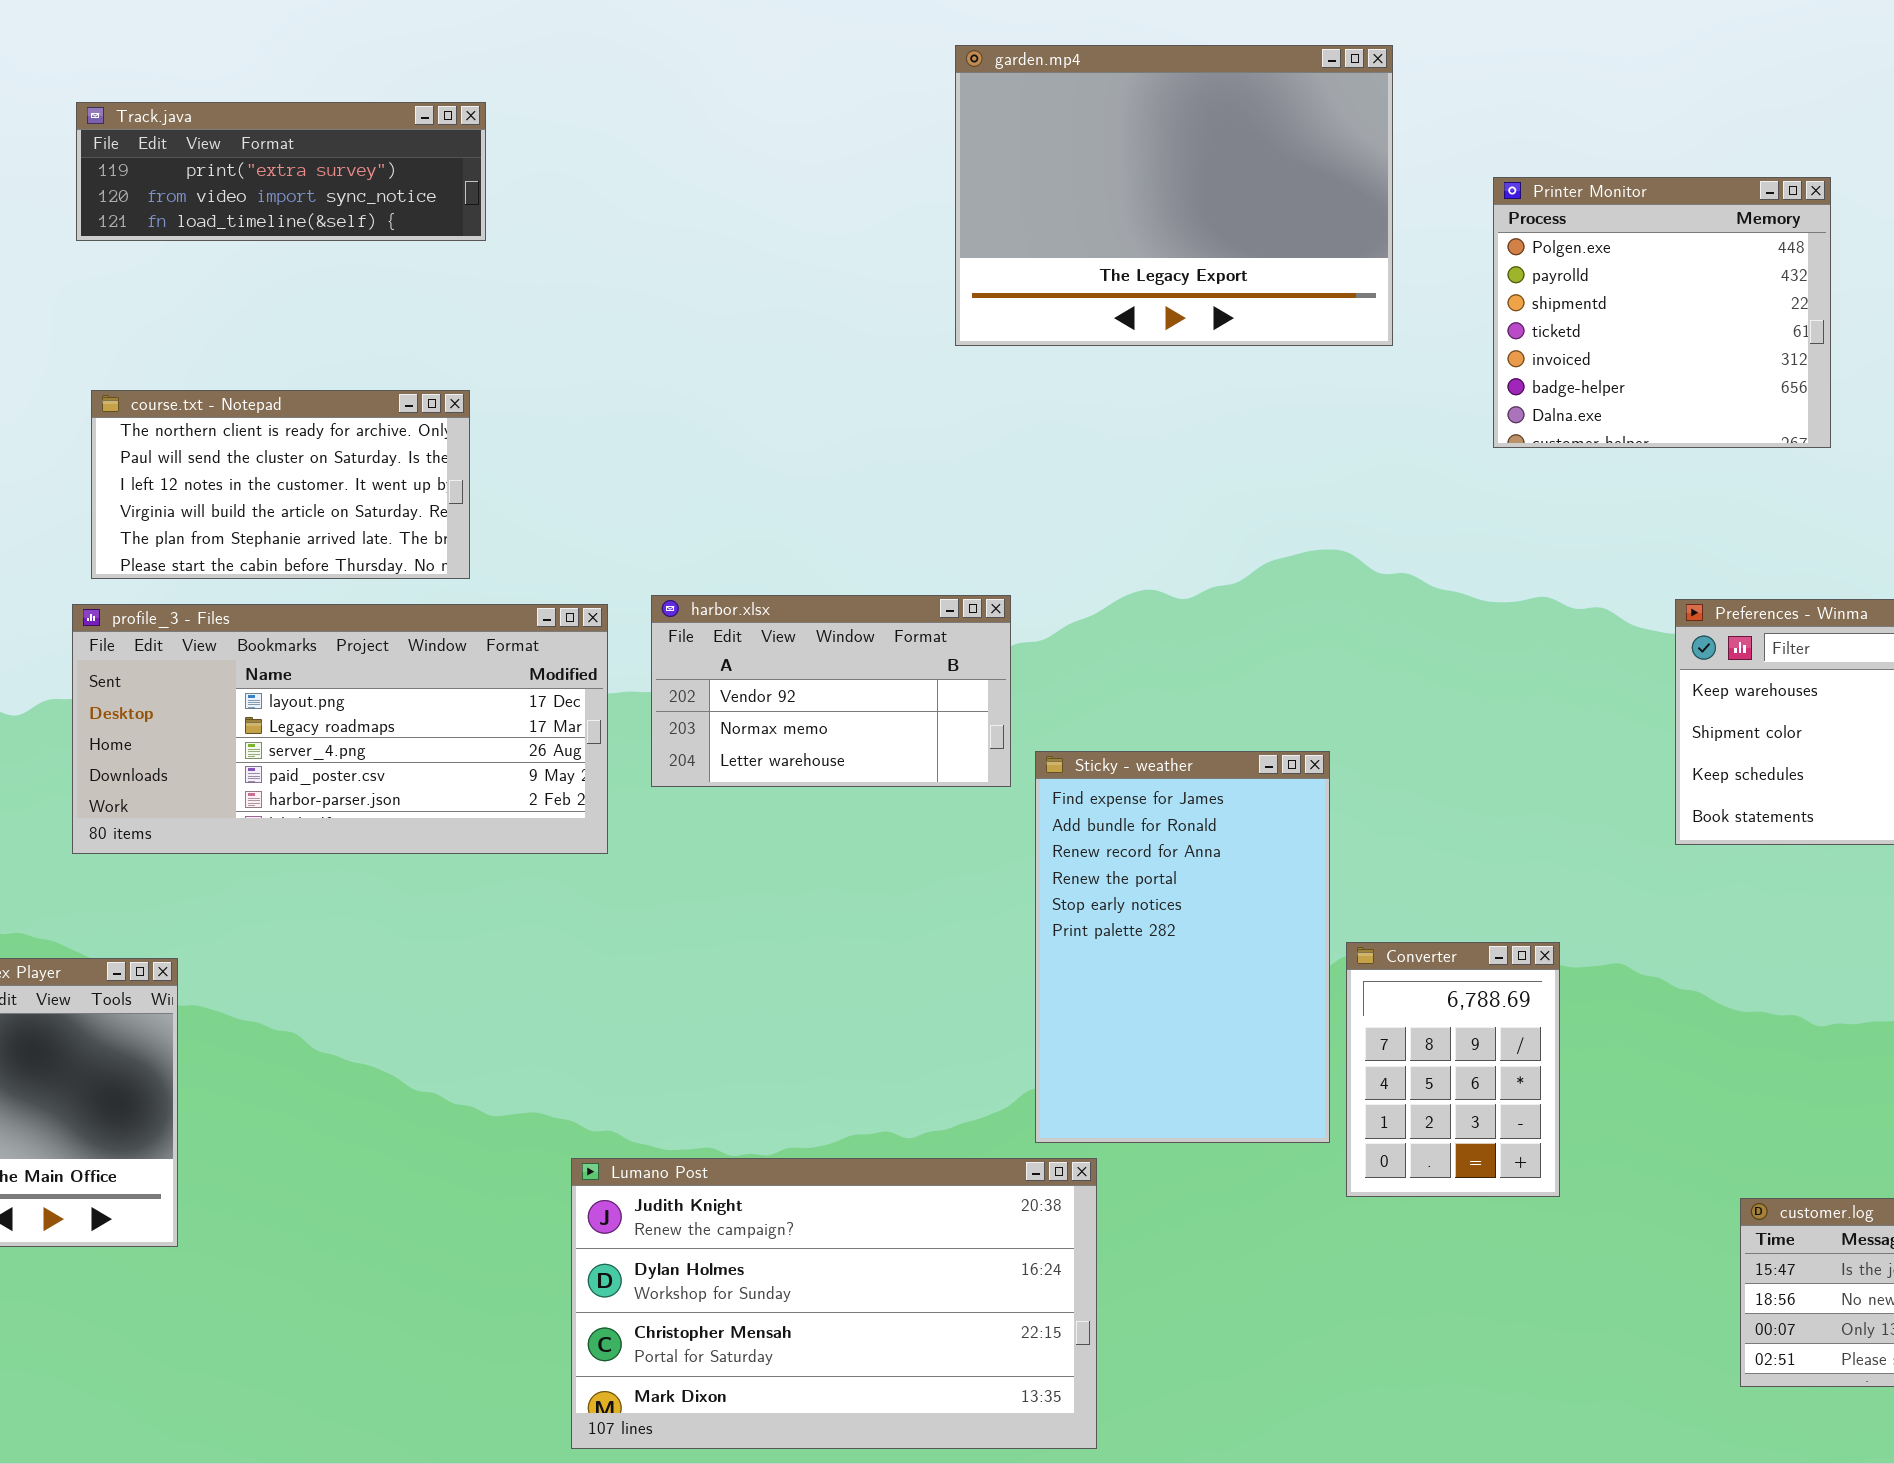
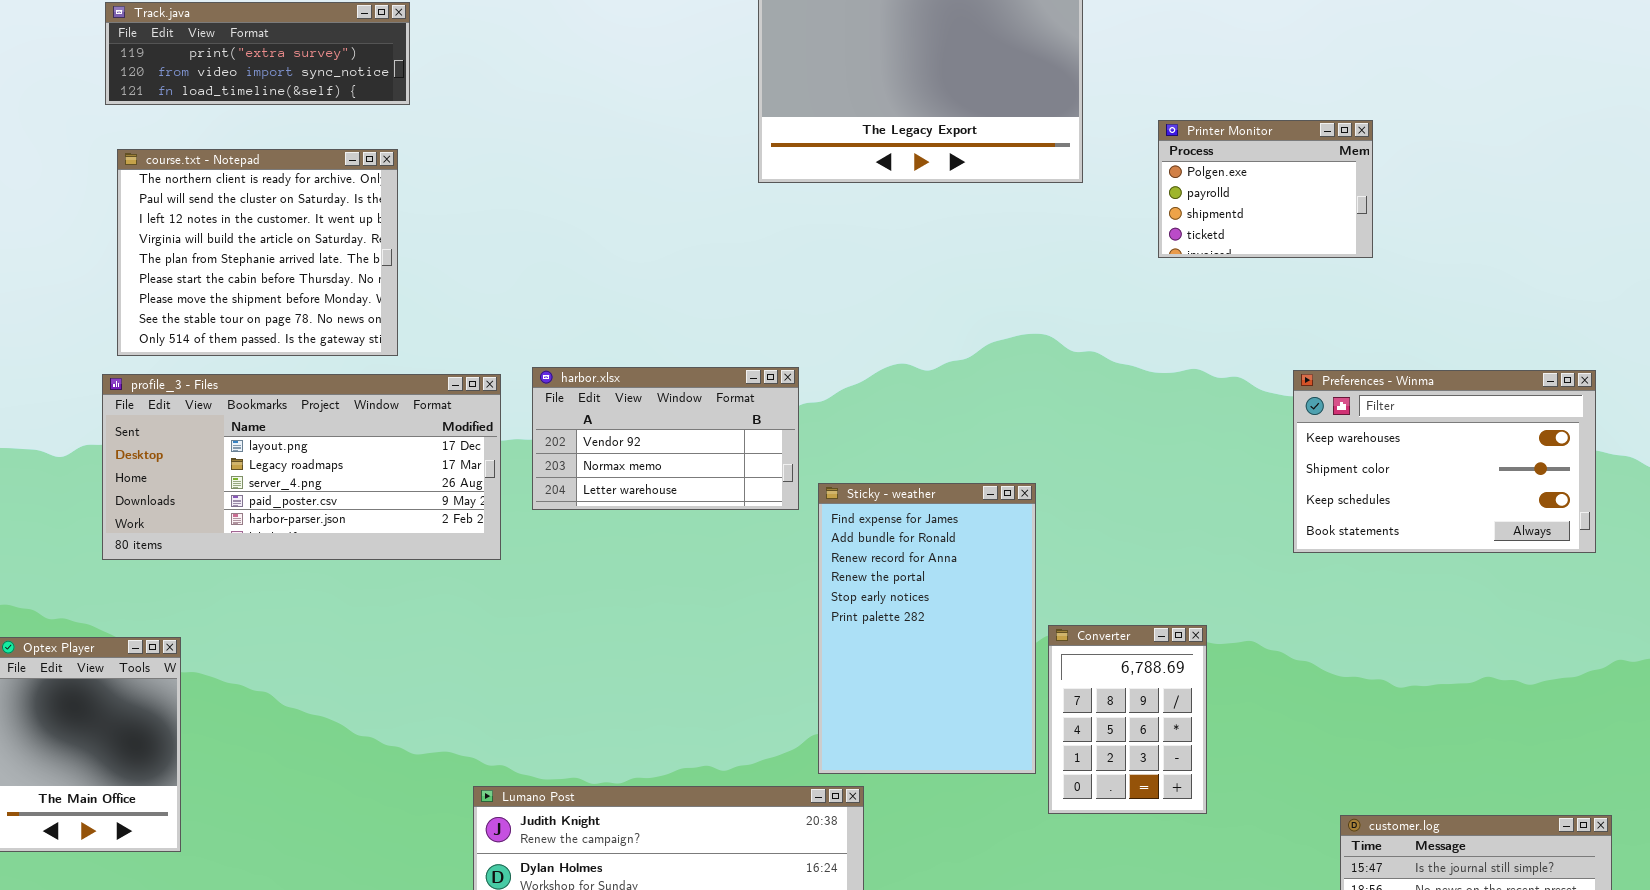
Printer Monitor: [1493,177,1831,448] -> [1158,120,1373,258], resized
course.txt - Notepad: [91,390,470,579] -> [117,149,398,356], resized

